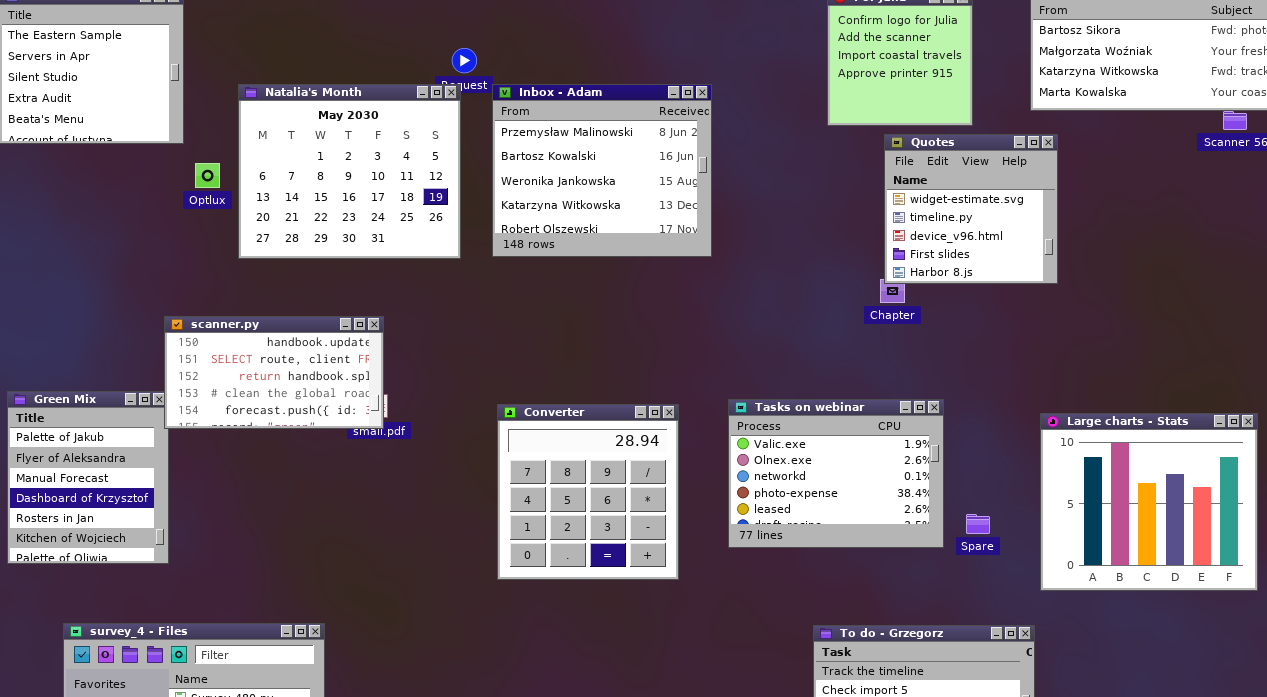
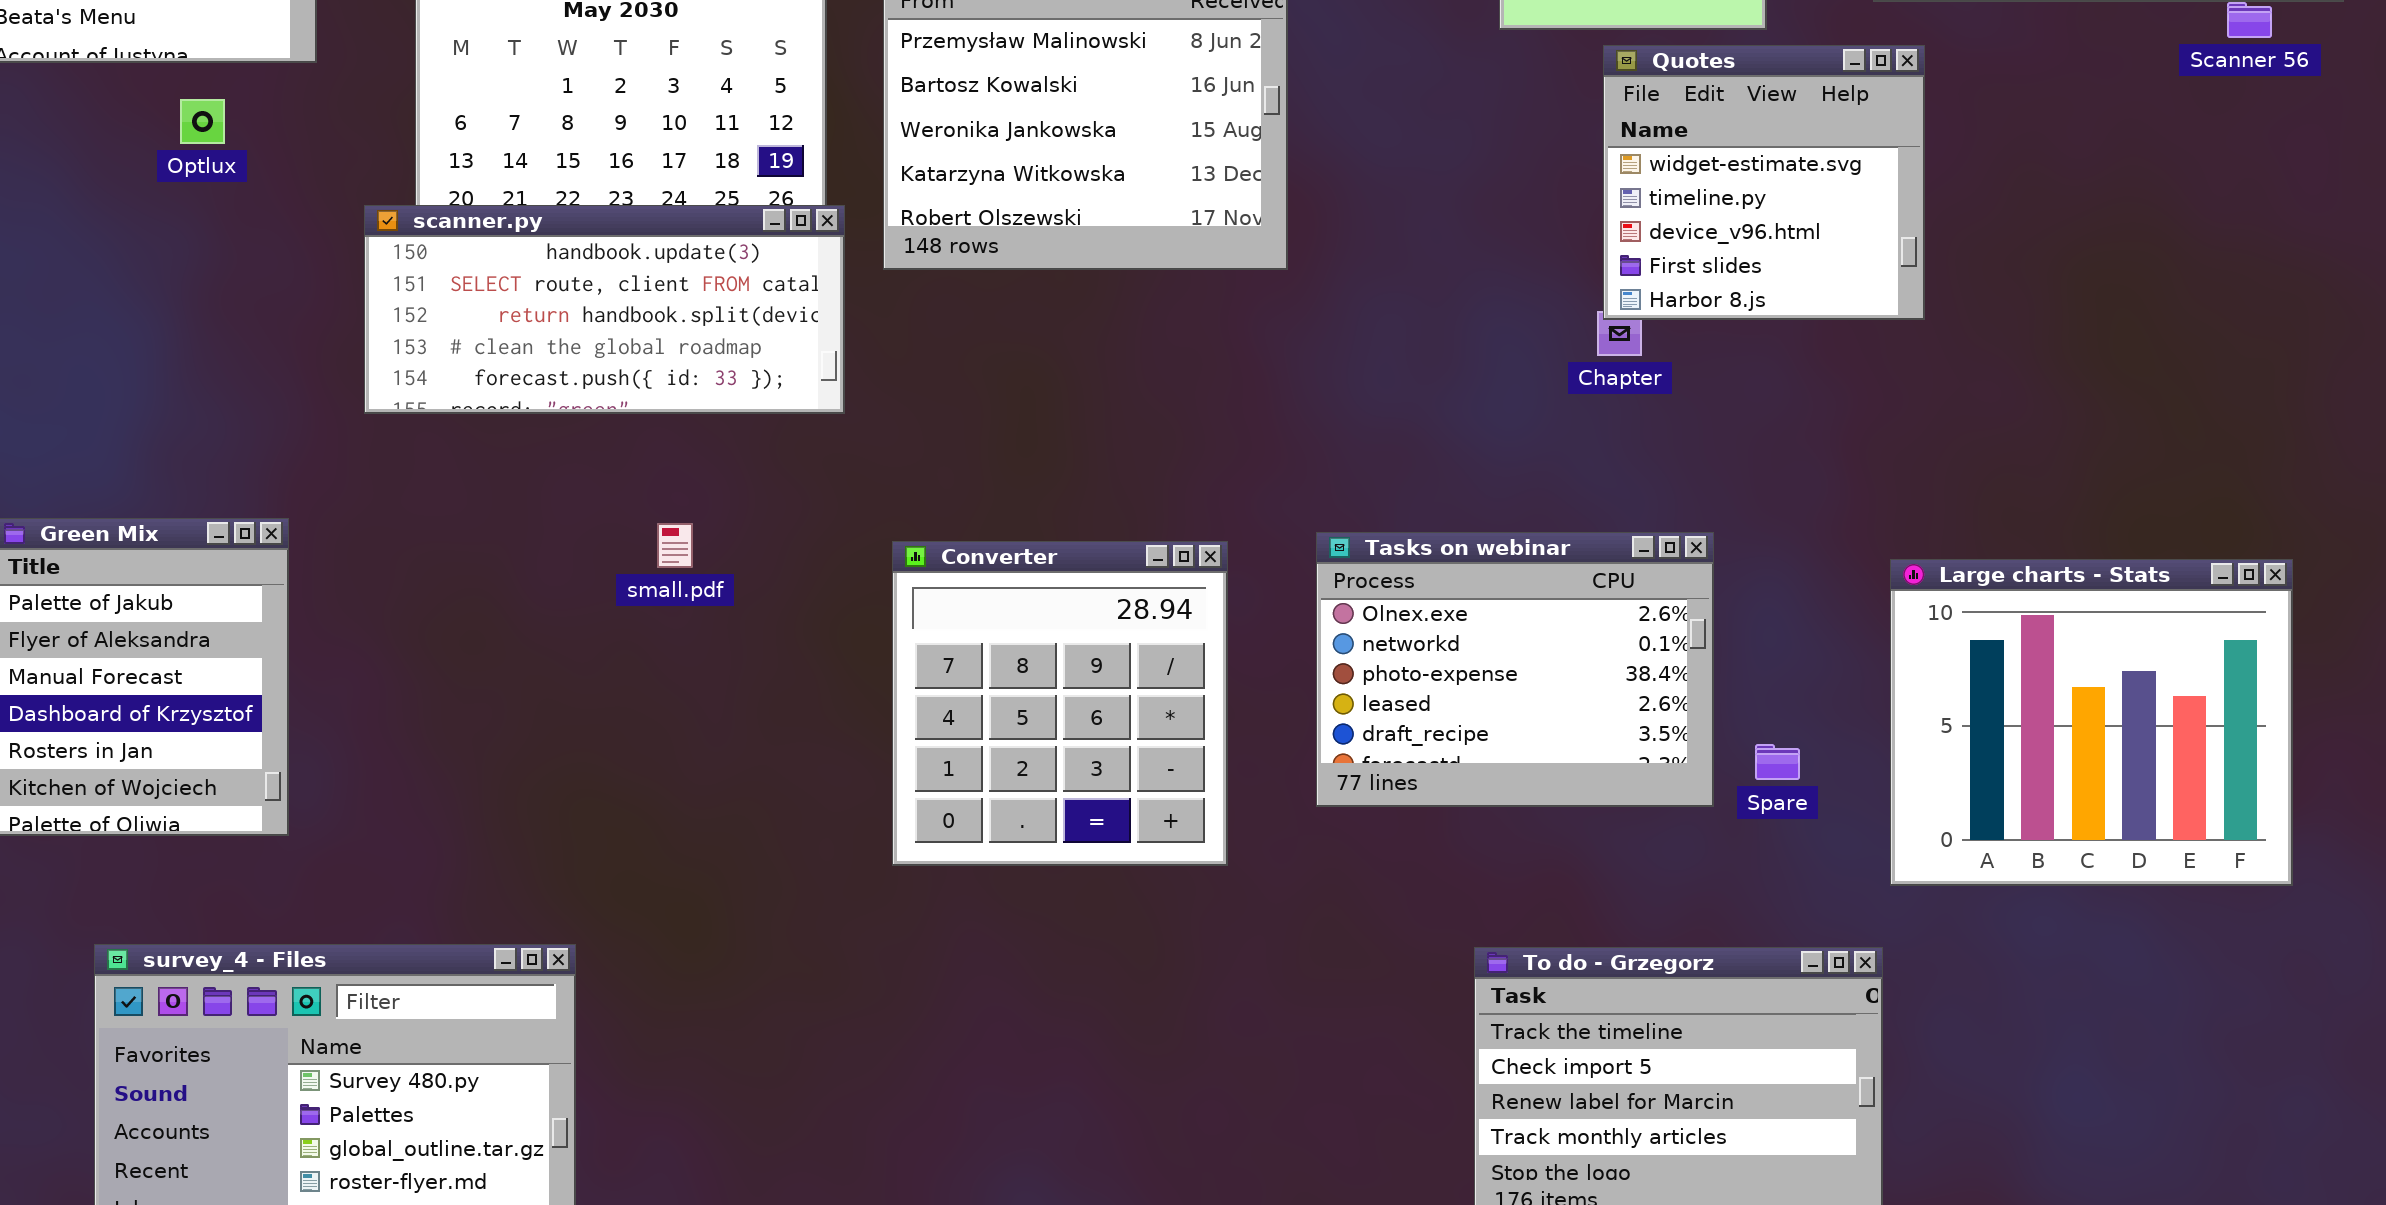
Optlux: [195,163,220,188] -> [180,99,225,144], moved
scanner.py: [164,316,384,429] -> [364,205,845,414], moved, resized
Tasks on webinar: [728,399,944,548] -> [1316,532,1714,807], scrolled down 1 row

